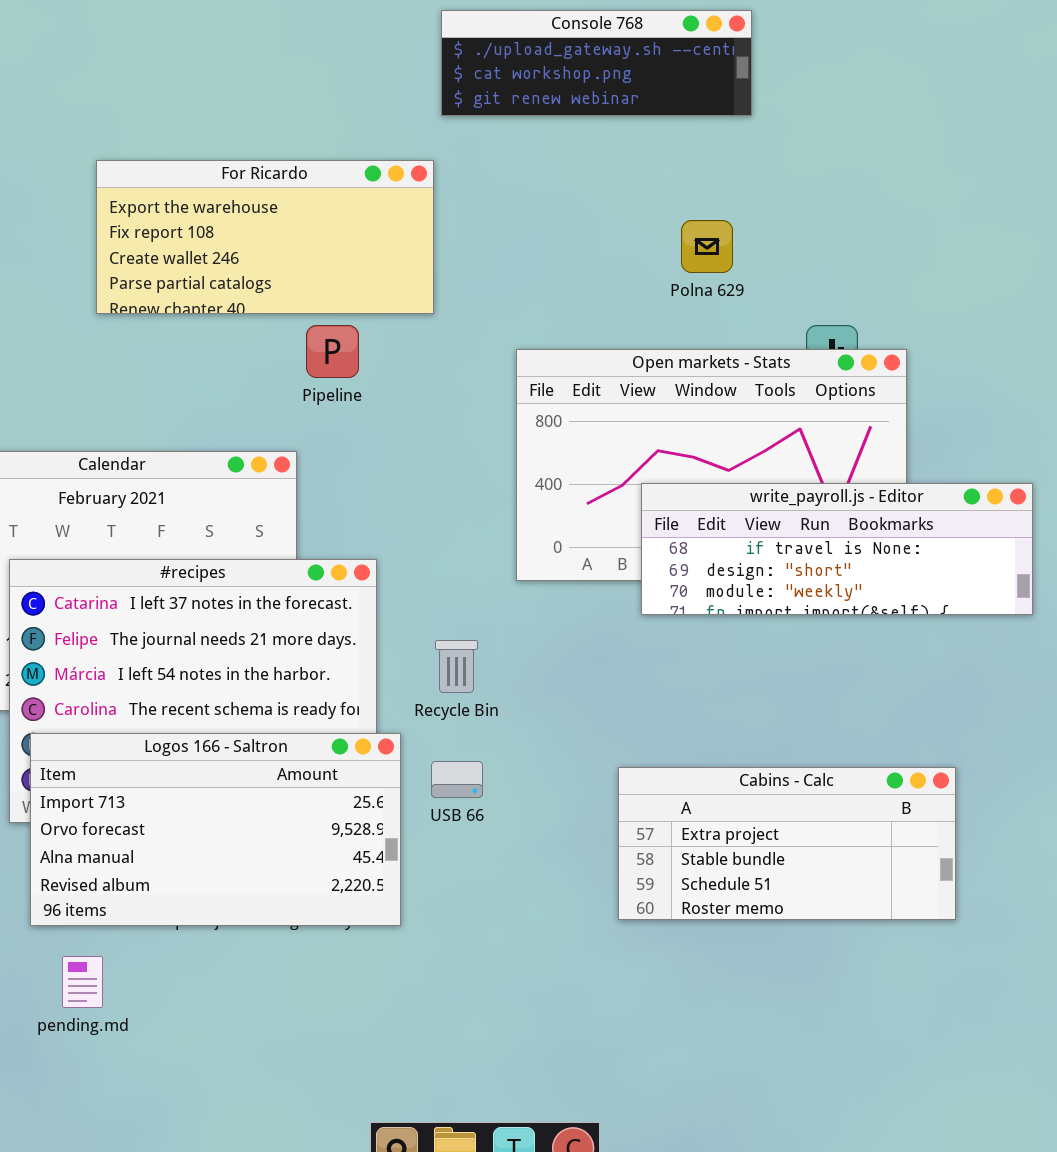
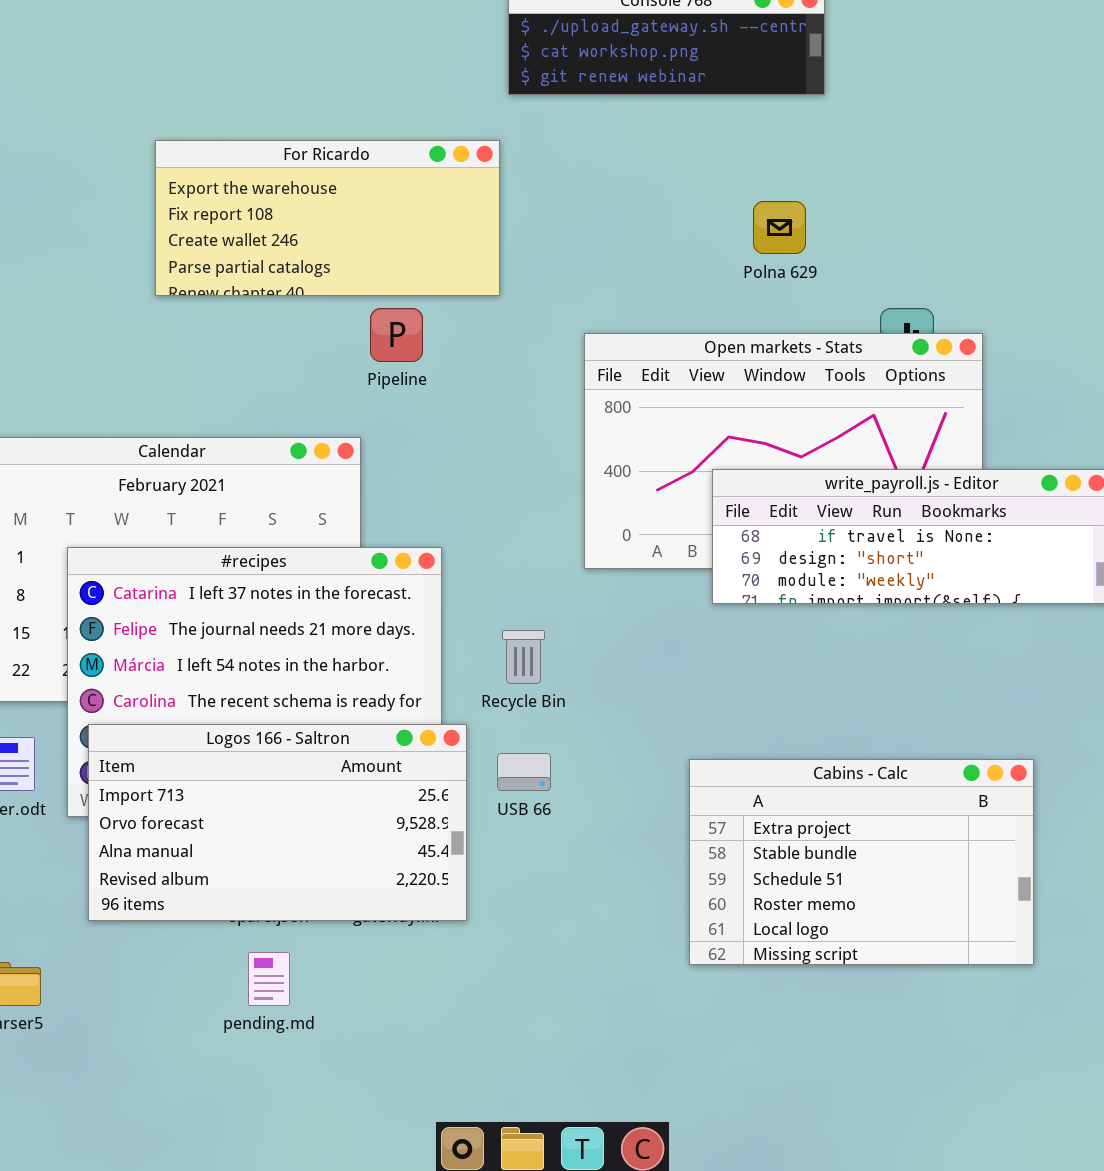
Cabins - Calc: [618,767,956,920] -> [689,759,1034,965], resized
pending.md: [62,956,103,1008] -> [248,952,290,1006], moved

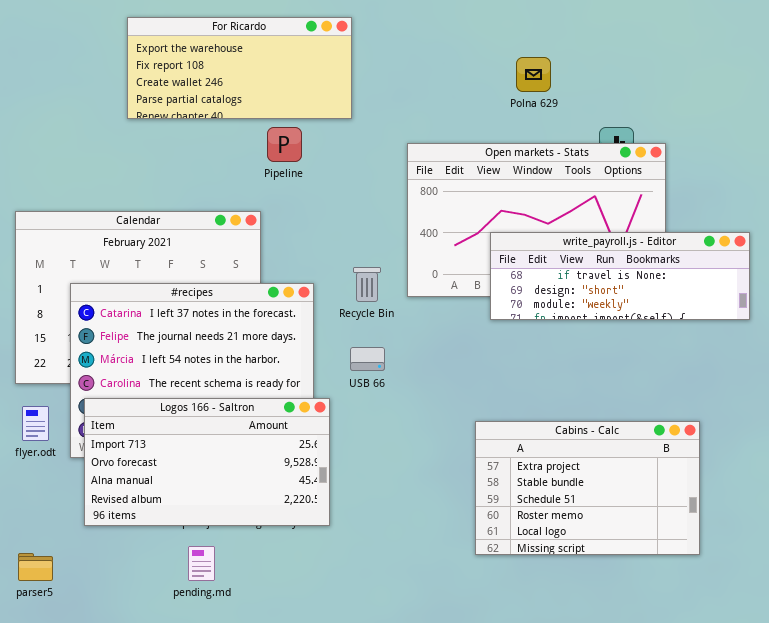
Recycle Bin: [502,630,545,684] -> [353,267,381,302], moved
USB 66: [497,753,551,791] -> [350,347,385,371], moved

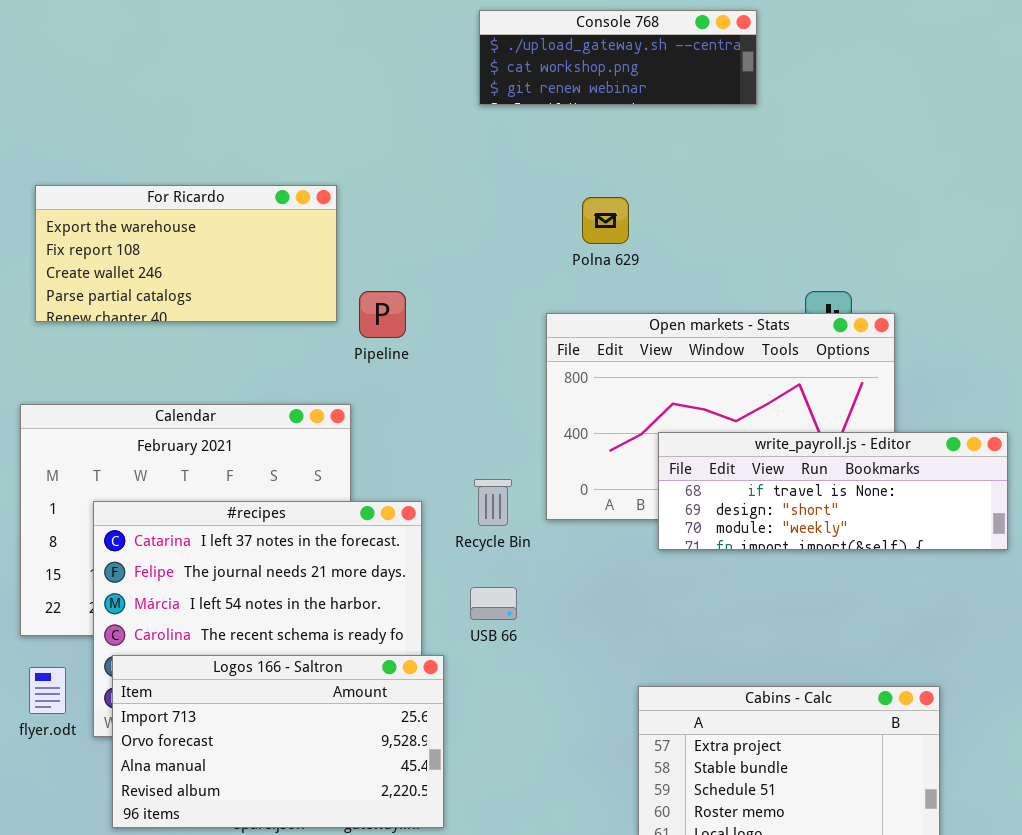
For Ricardo: [127,17,352,119] -> [35,185,337,322], moved
Polna 629: [516,57,551,92] -> [582,197,629,244], moved

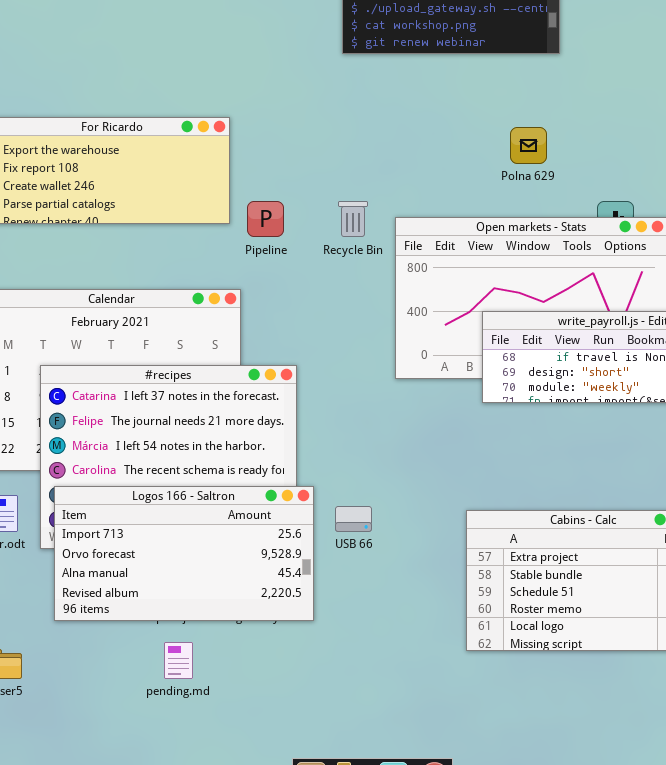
Polna 629: [582,197,629,244] -> [510,127,547,164], moved
Recycle Bin: [474,479,512,526] -> [338,201,368,237], moved
USB 66: [470,587,517,620] -> [335,506,372,532], moved

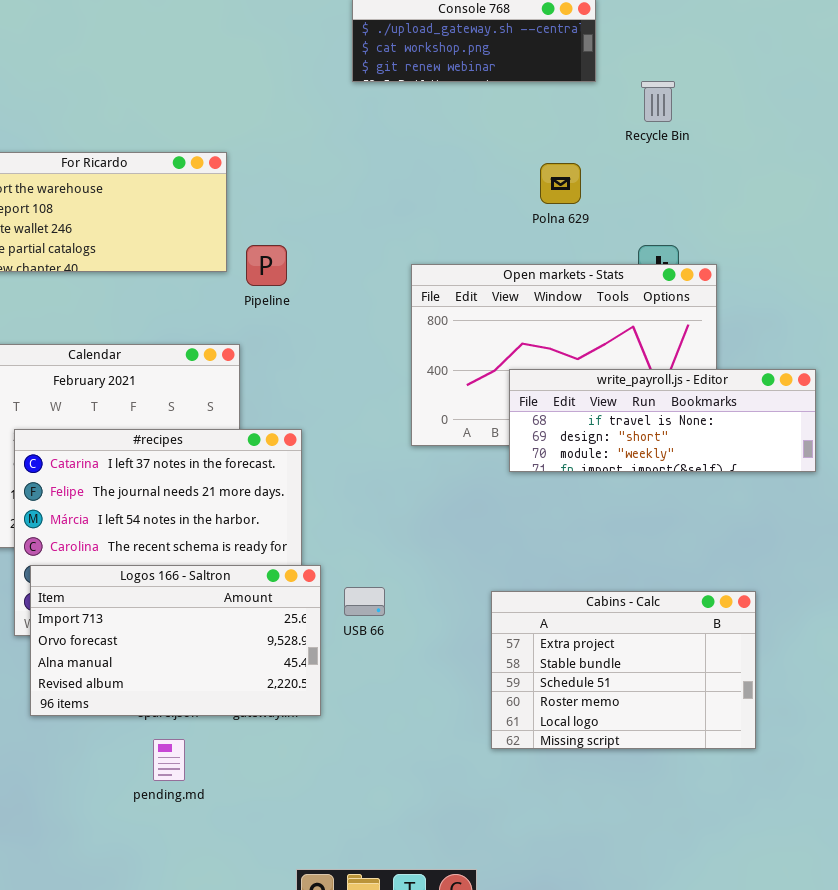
Recycle Bin: [338,201,368,237] -> [641,81,675,122], moved

